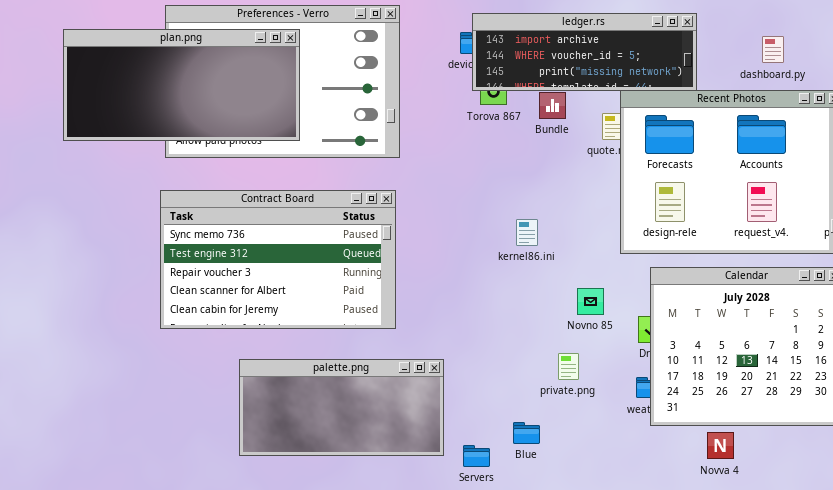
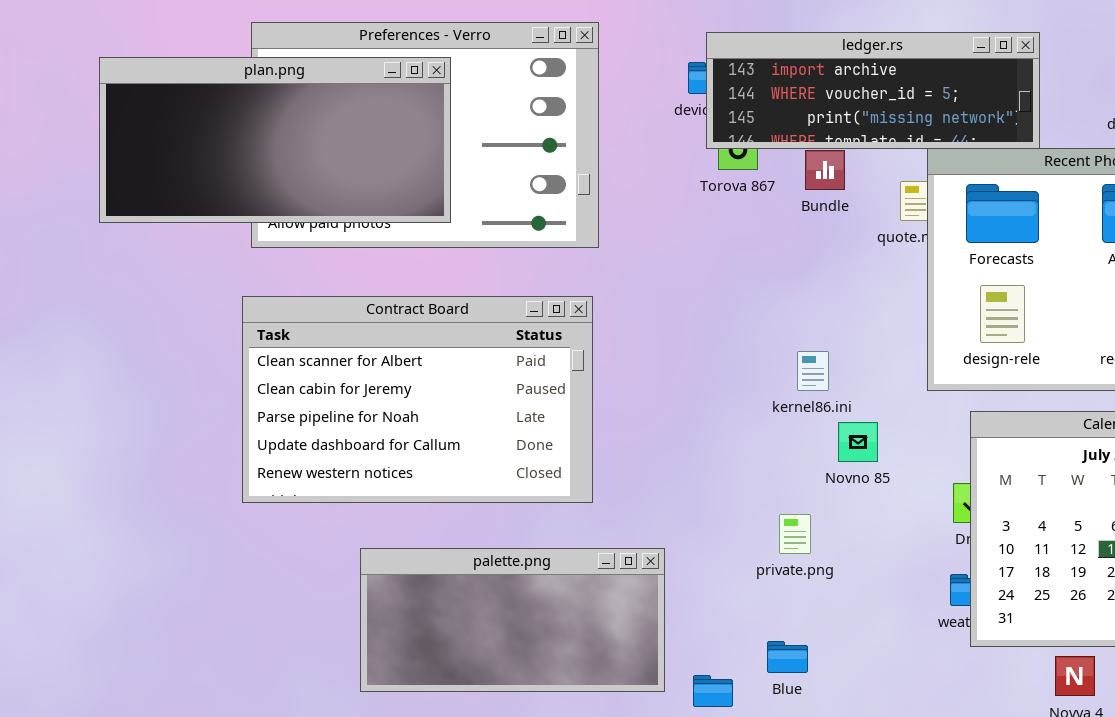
Contract Board: [160,190,396,329] -> [242,296,593,503], scrolled down 3 rows
kernel86.ini: [516,219,538,246] -> [797,351,829,391], moved
Novno 85: [577,288,604,315] -> [838,422,878,462], moved
private.png: [558,353,579,380] -> [779,514,811,554], moved

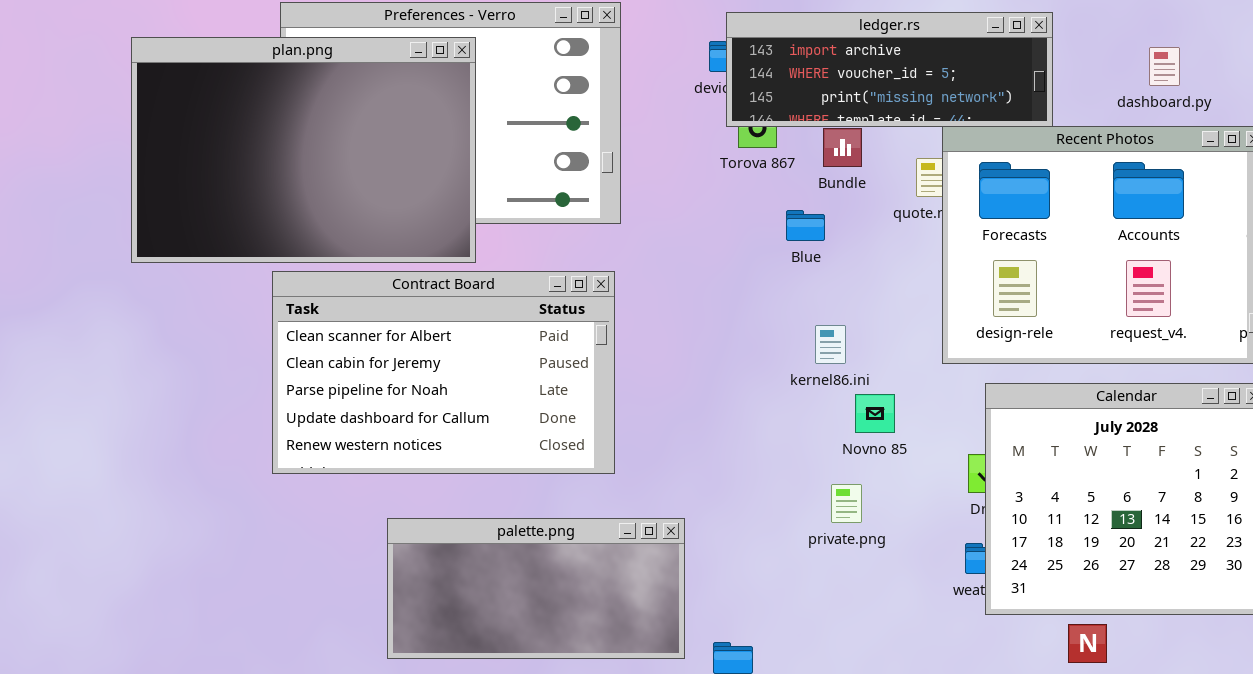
plan.png: [99,57,451,223] -> [131,37,476,263], resized
private.png: [779,514,811,554] -> [831,484,862,523], moved
Blue: [767,641,808,673] -> [786,210,825,241], moved

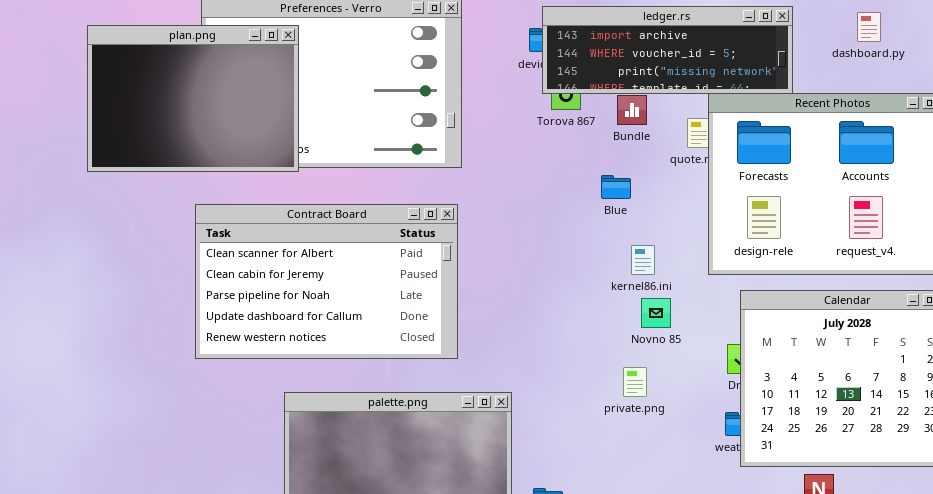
plan.png: [131,37,476,263] -> [87,25,299,172], resized
dashboard.py: [1149,47,1180,86] -> [857,12,881,42], moved
Blue: [786,210,825,241] -> [601,175,631,199], moved
kernel86.ini: [815,325,846,364] -> [631,245,655,275], moved

